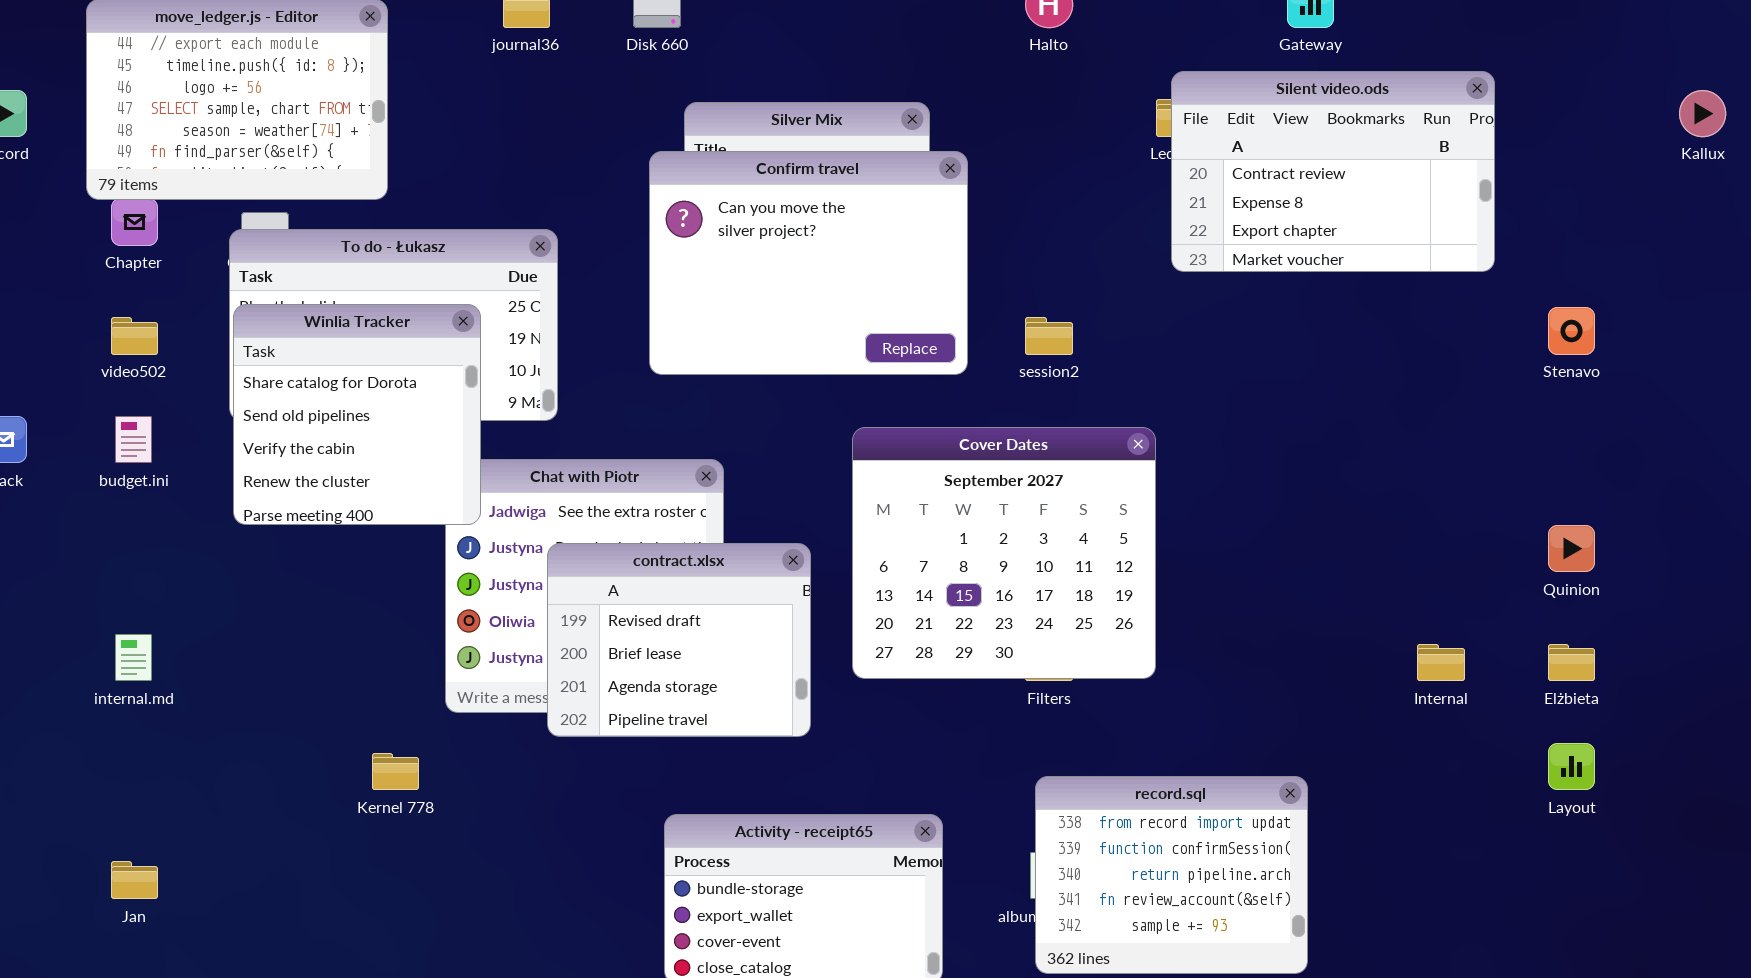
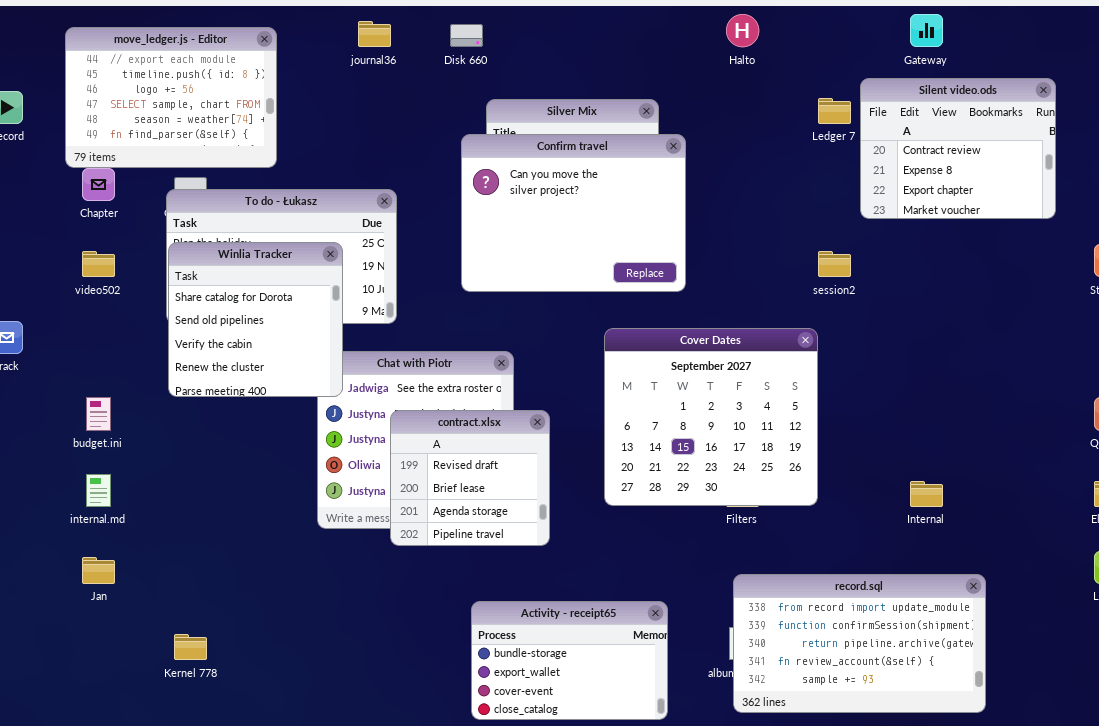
Silent video.ods: [1171,71,1495,272] -> [860,78,1056,219], resized
session2: [1025,317,1073,355] -> [818,251,851,277], moved
budget.ini: [115,416,152,463] -> [86,397,111,431], moved
contract.xlsx: [547,543,811,737] -> [390,410,550,546], resized
Internal: [1417,644,1465,681] -> [910,481,943,507], moved
Kernel 778: [372,753,419,790] -> [174,634,207,660], moved
record.sql: [1035,776,1308,974] -> [733,574,986,713], resized
Jan: [111,861,158,899] -> [82,557,115,584], moved

